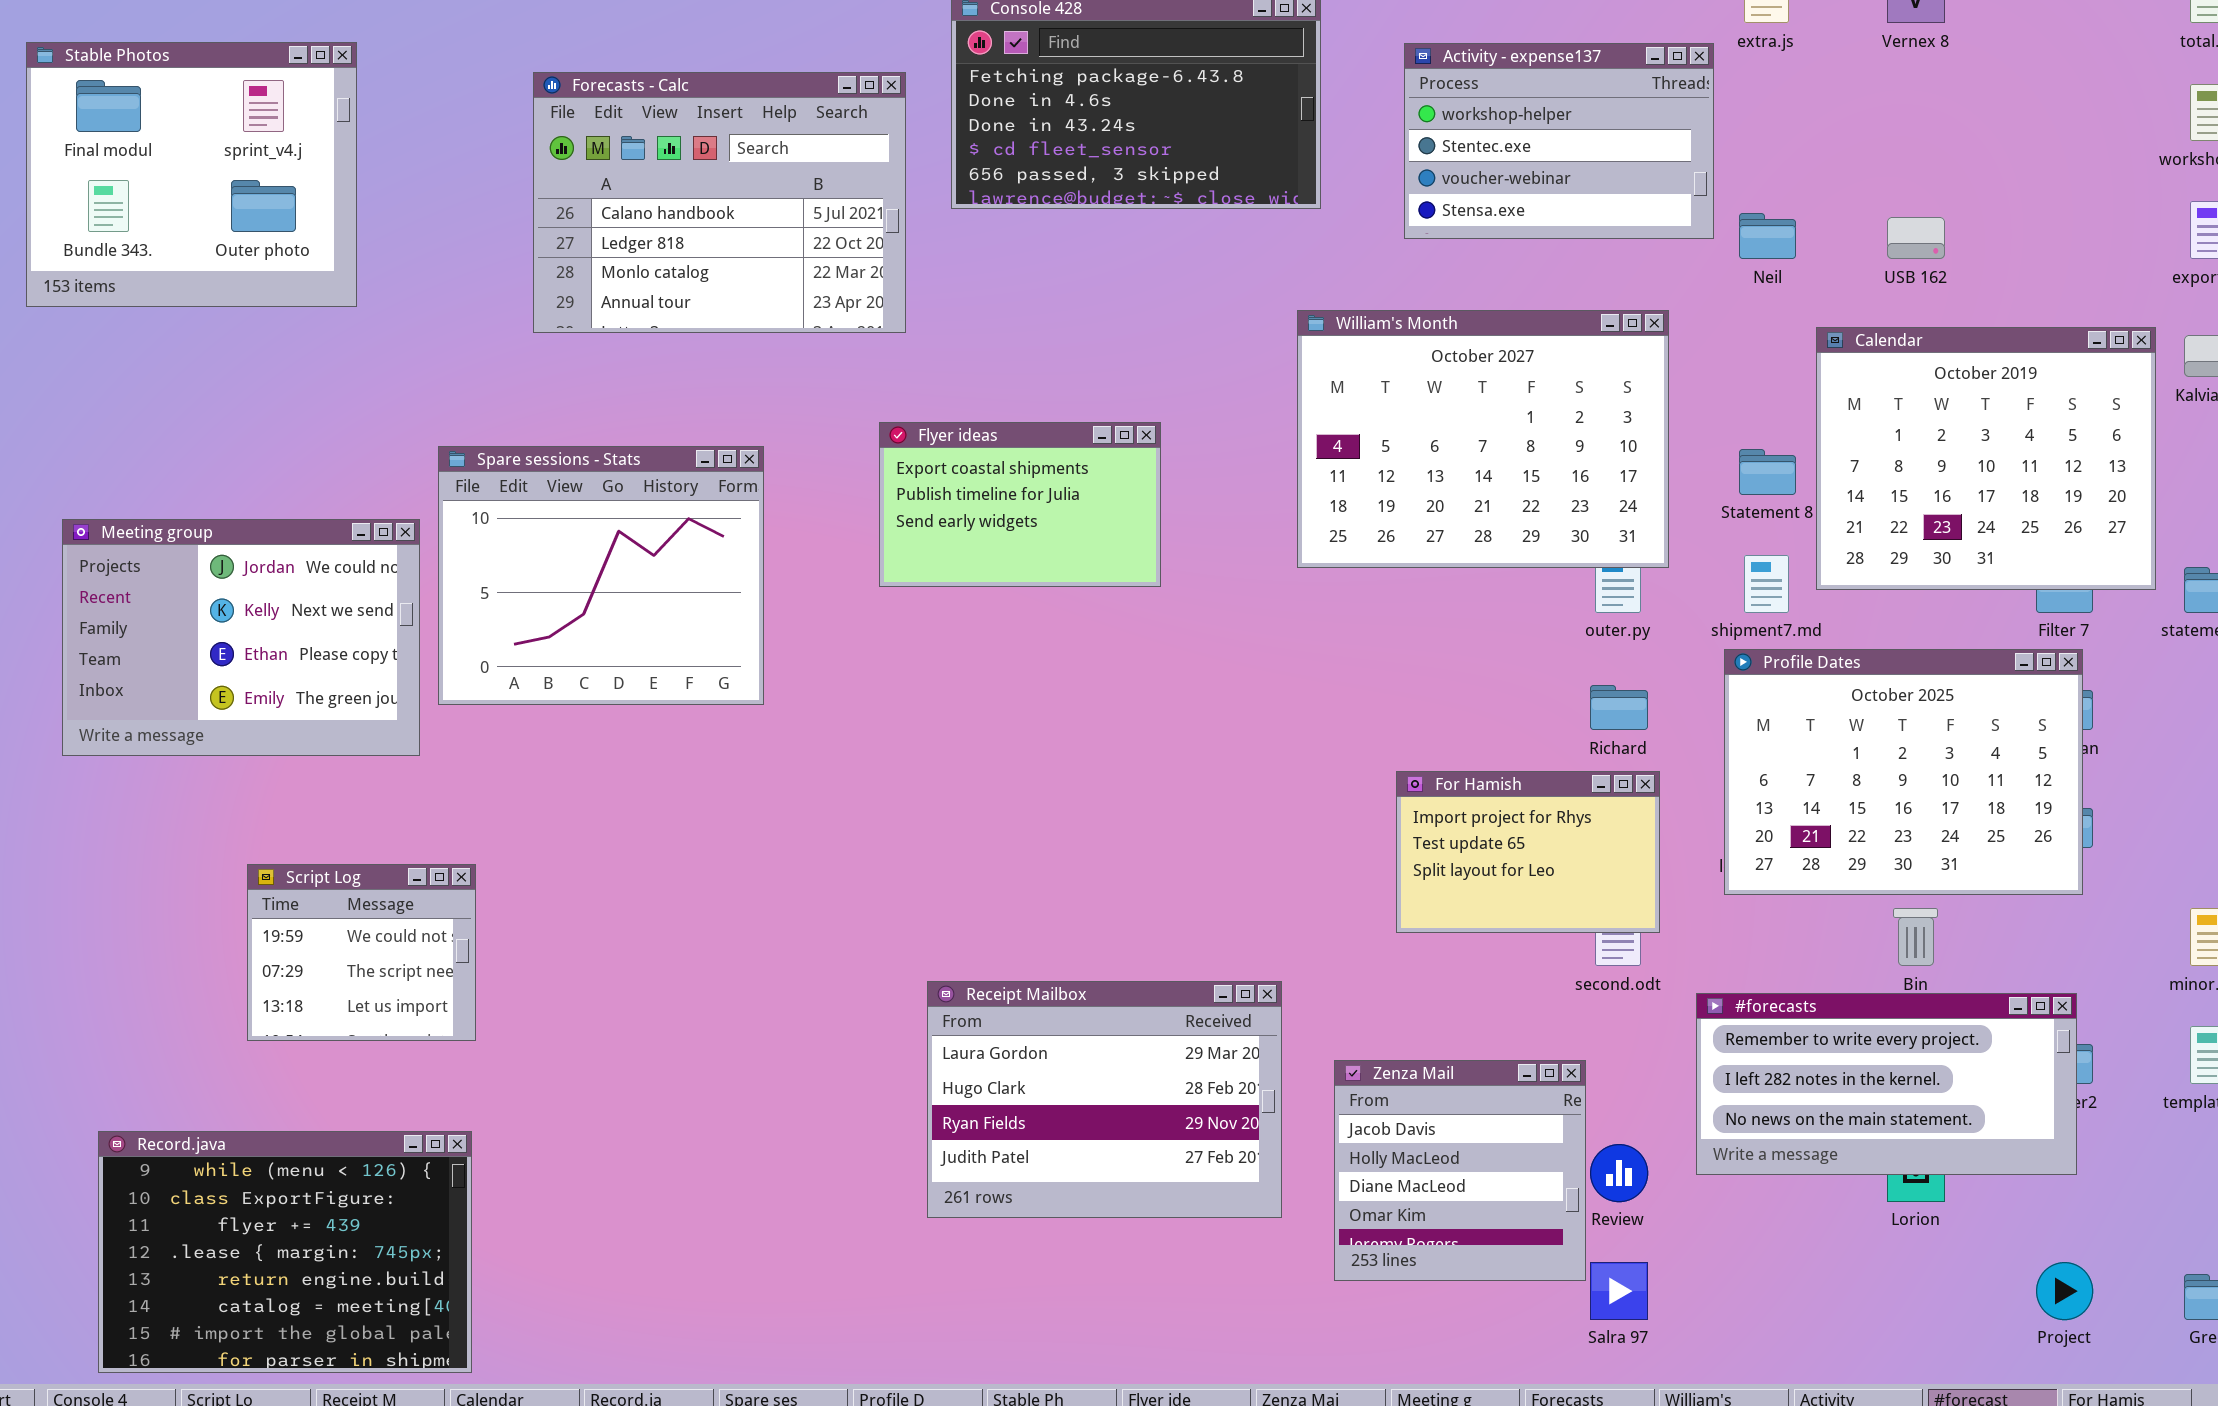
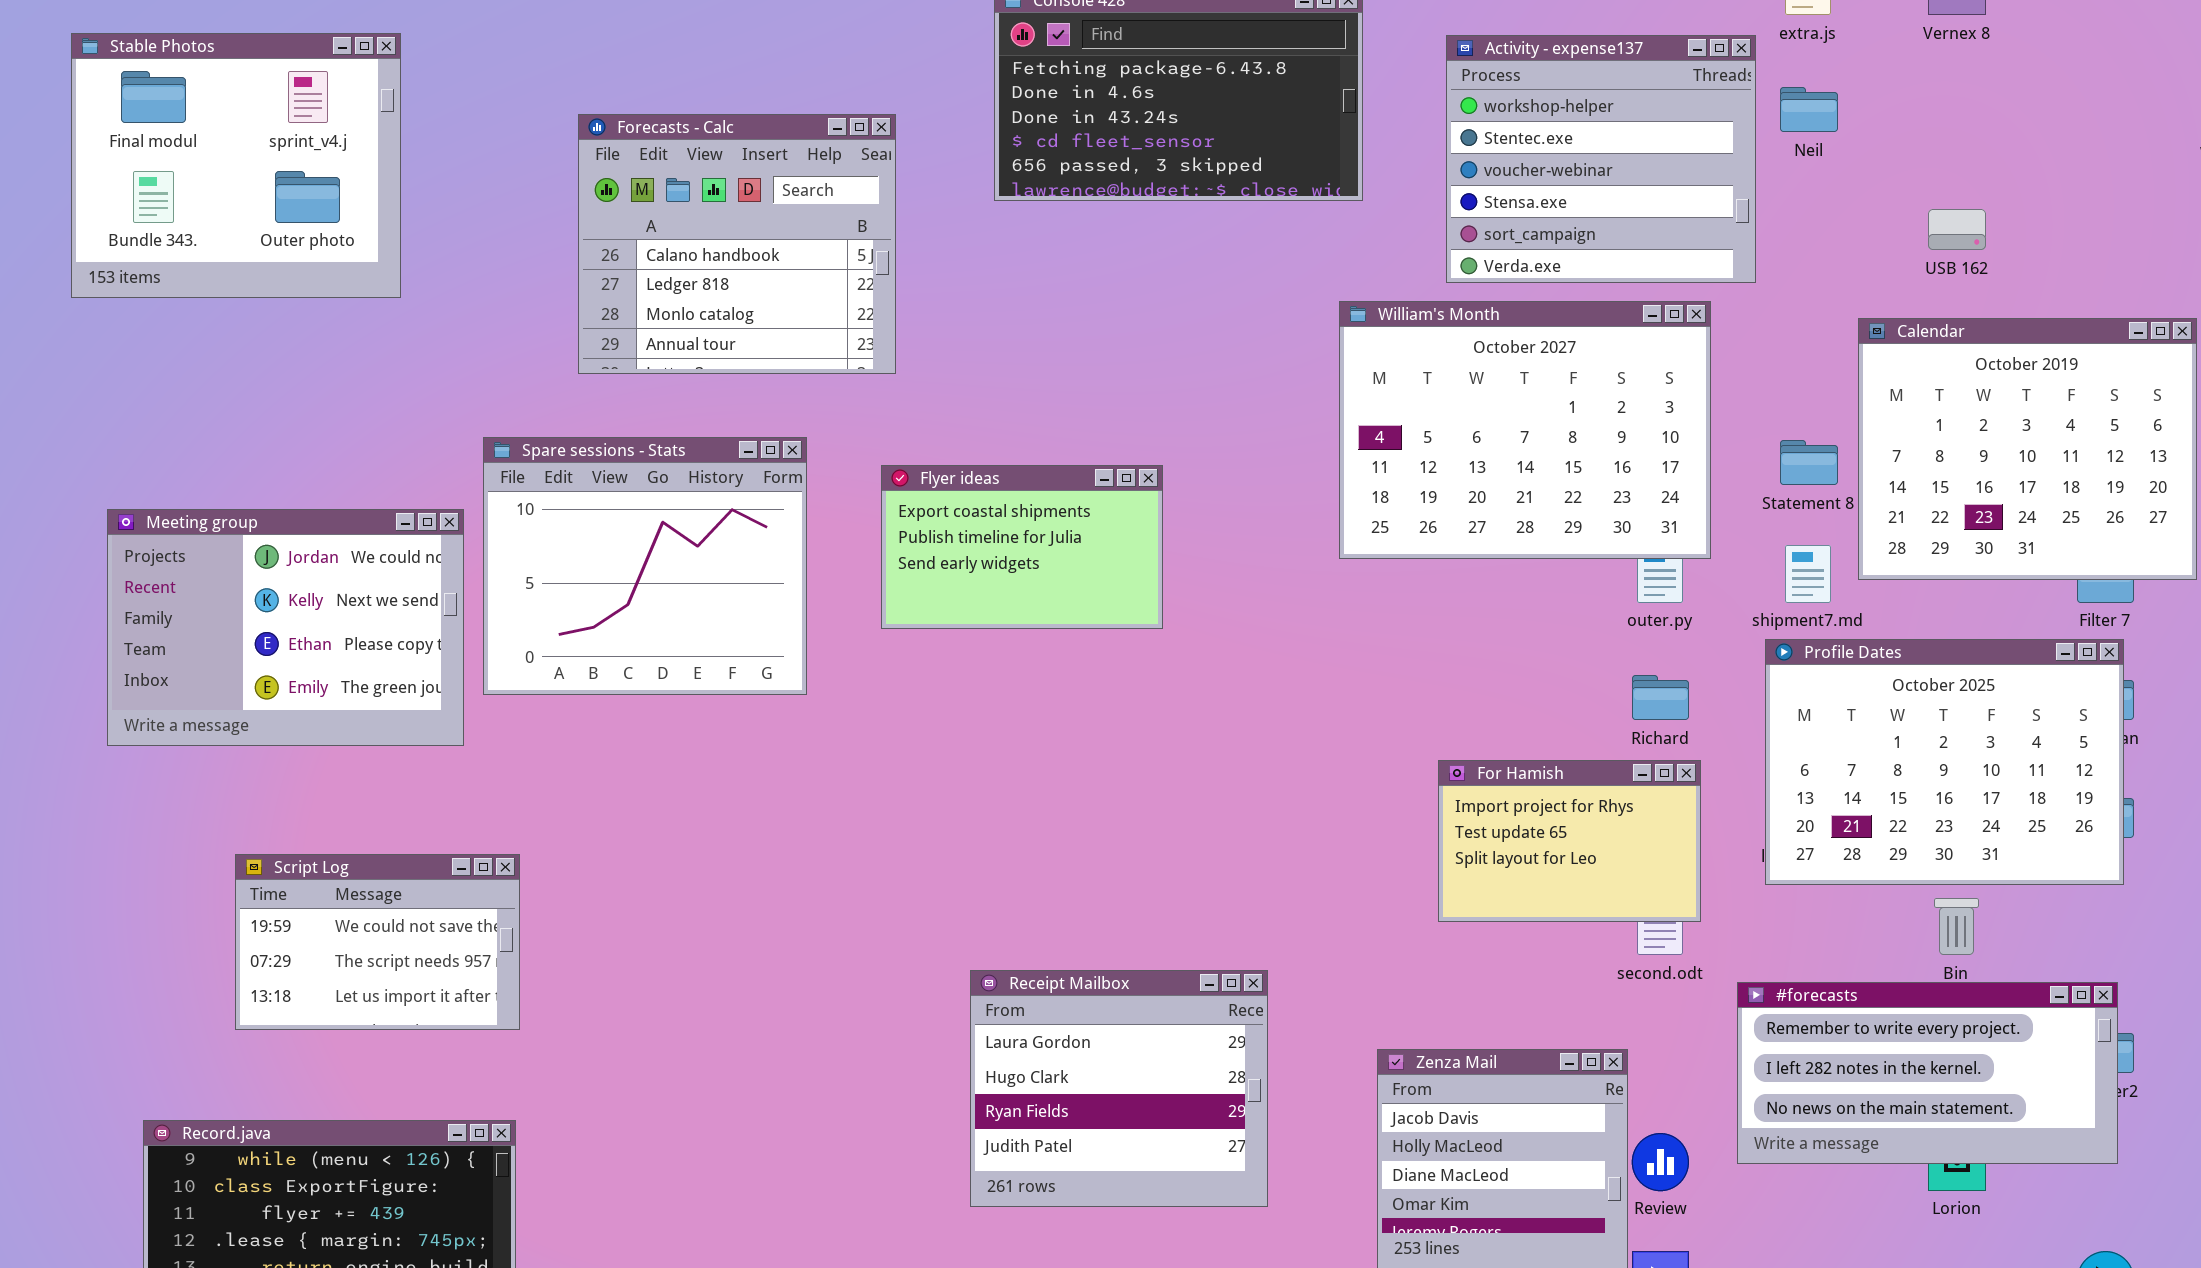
Activity - expense137: [1404,43,1714,239] -> [1446,35,1756,283], resized
Forecasts - Calc: [533,72,906,333] -> [578,114,896,374], moved, resized
Neil: [1739,213,1796,259] -> [1780,87,1838,132], moved
Flyer ideas: [879,422,1161,587] -> [881,465,1163,629], moved
Script Log: [247,864,476,1041] -> [235,854,520,1030], resized
Receipt Mailbox: [927,981,1282,1218] -> [970,970,1268,1207], resized

